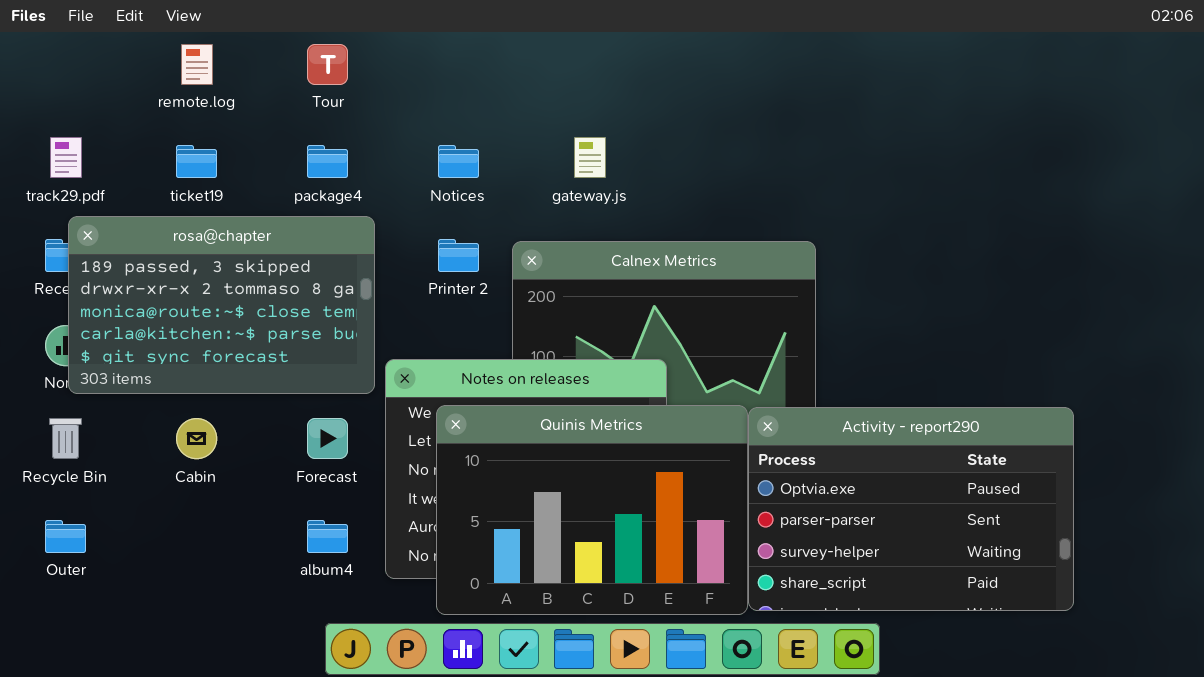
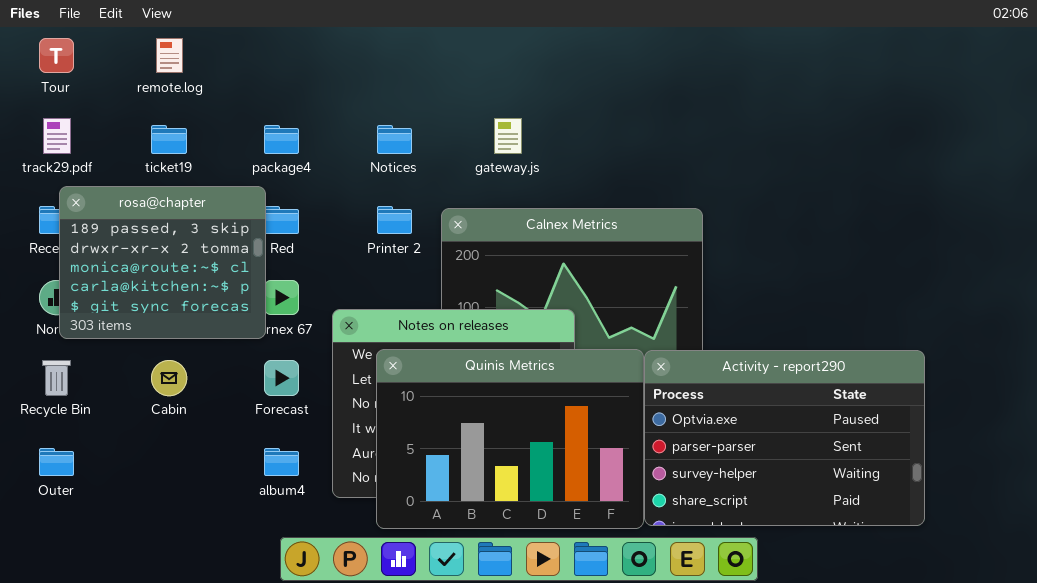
Tour: [307,44,348,85] -> [39,38,74,73], moved
rosa@chapter: [68,216,375,394] -> [59,186,266,339], resized

